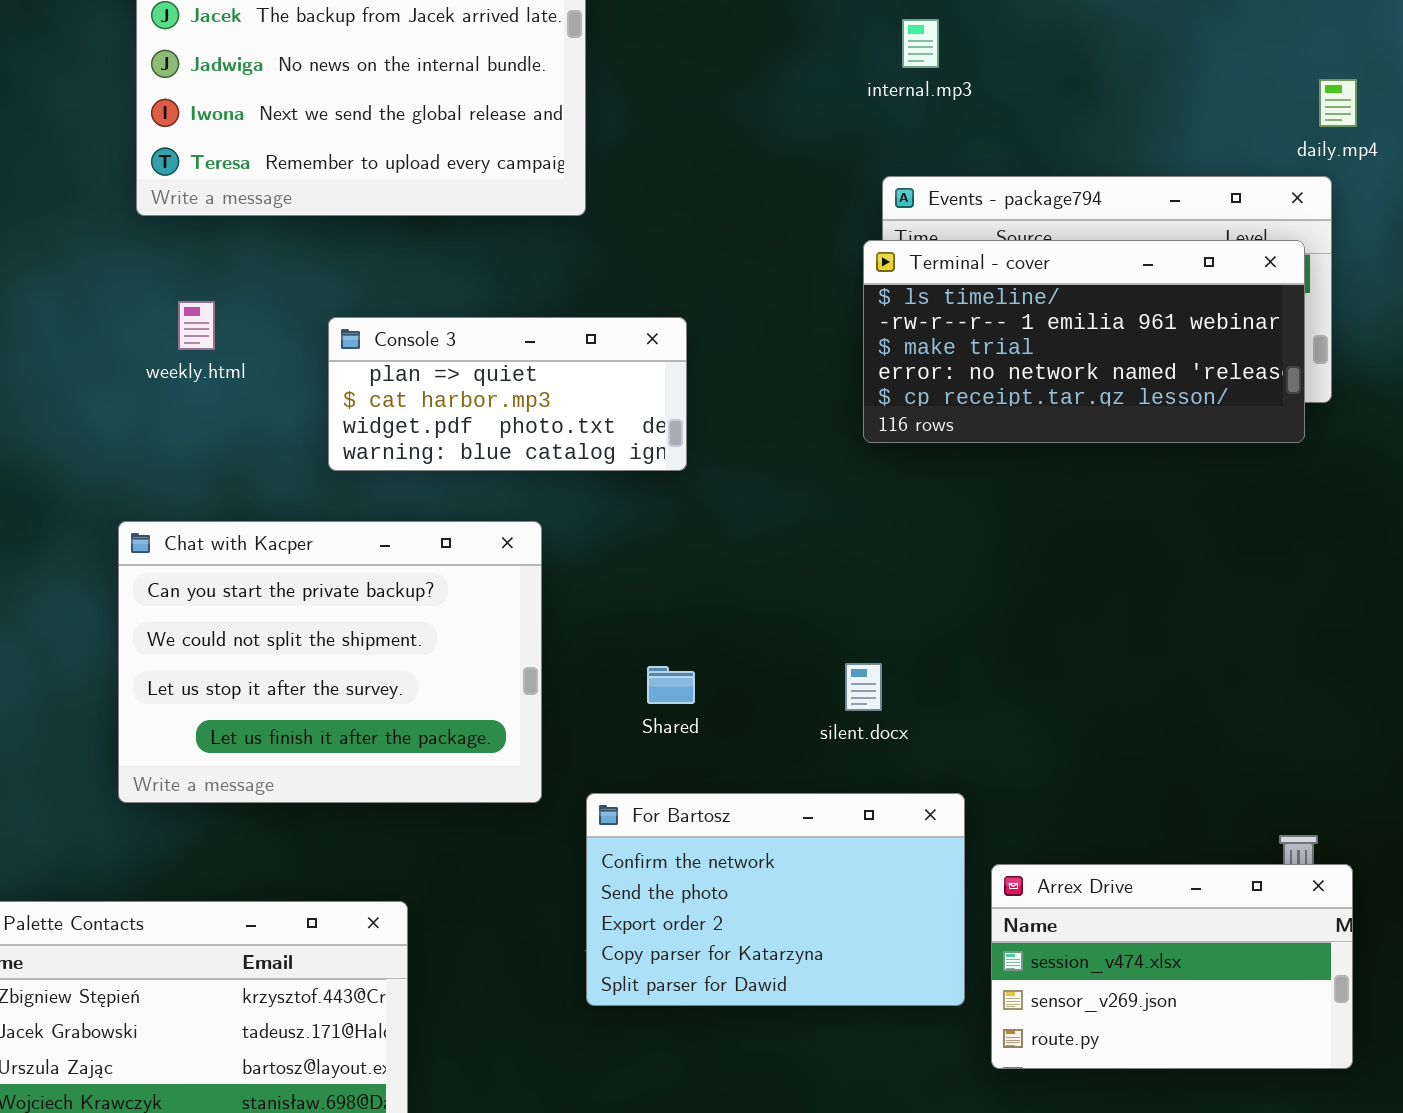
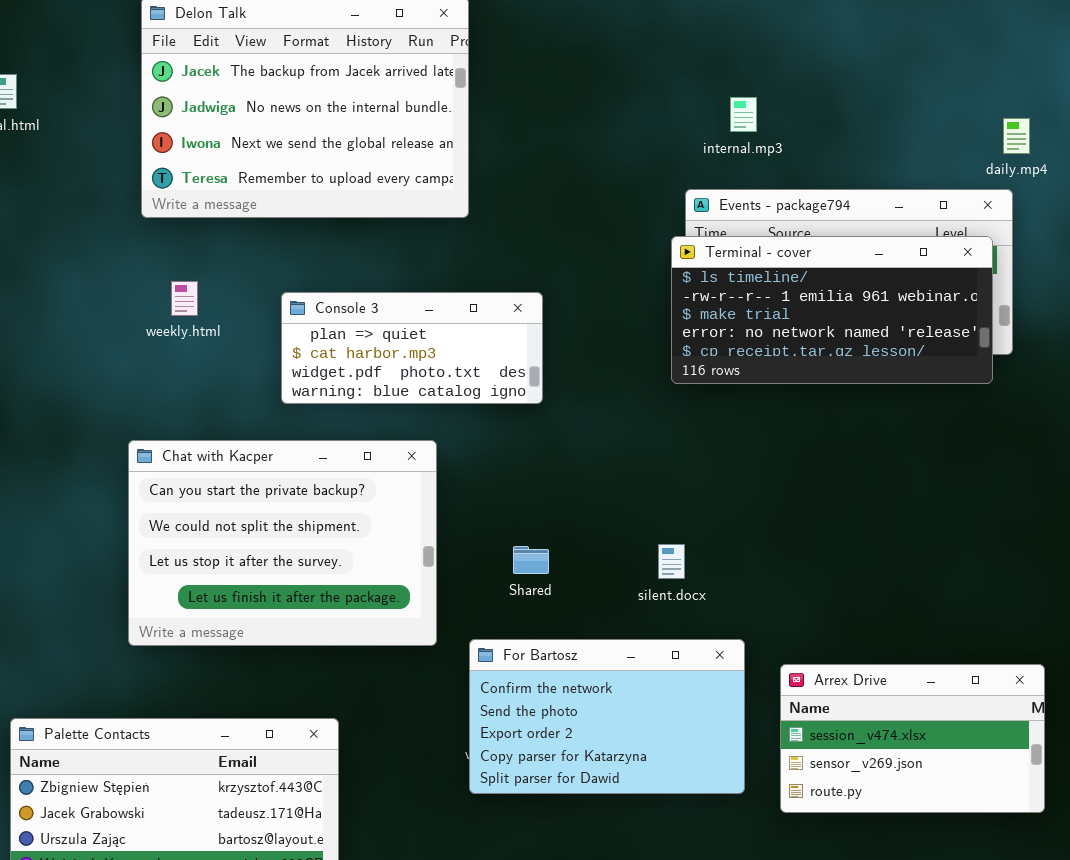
internal.mp3: [902,19,939,68] -> [730,97,757,132], moved
Arrex Drive: [991,864,1353,1069] -> [780,664,1045,813], moved

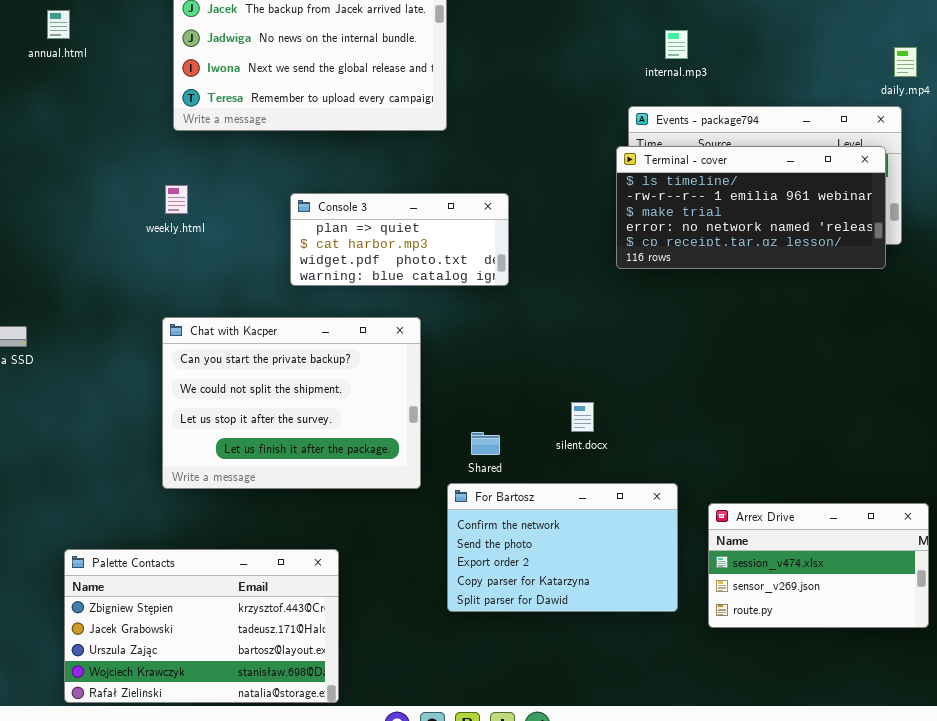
weekly.html: [171,281,198,316] -> [165,185,188,214], moved
silent.docx: [658,544,685,579] -> [571,402,594,432], moved
Shared: [513,546,549,574] -> [471,432,500,455], moved

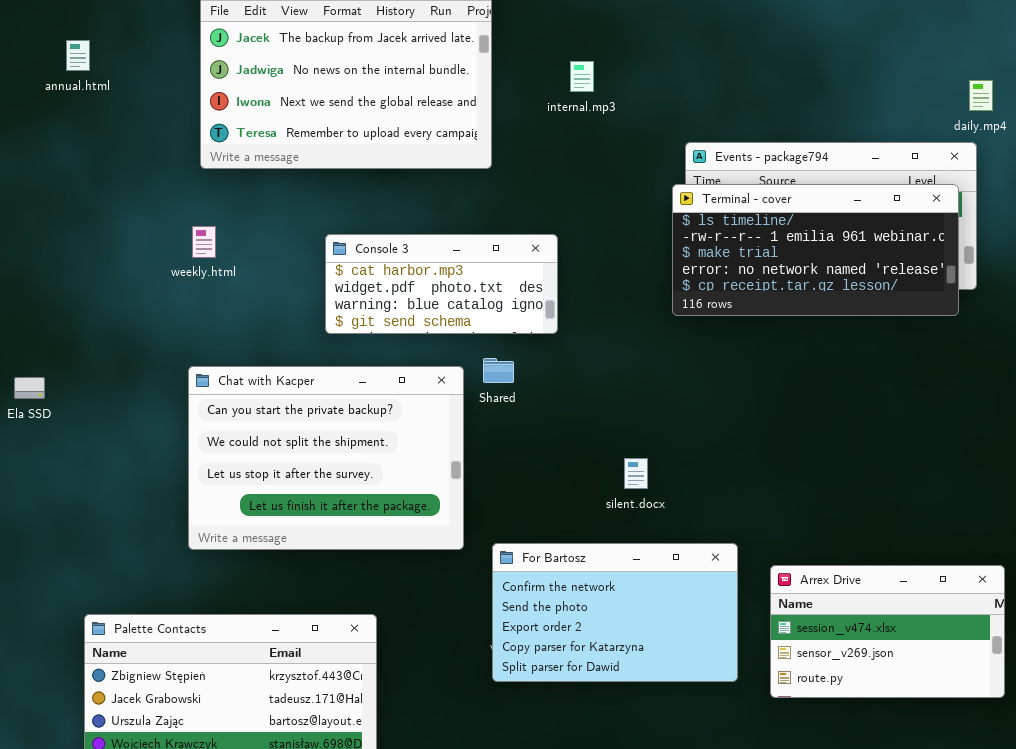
internal.mp3: [665,30,688,59] -> [570,61,594,92], moved
Console 3: [290,193,509,286] -> [325,234,558,334], scrolled down 1 row
Shared: [471,432,500,455] -> [483,358,514,383], moved

